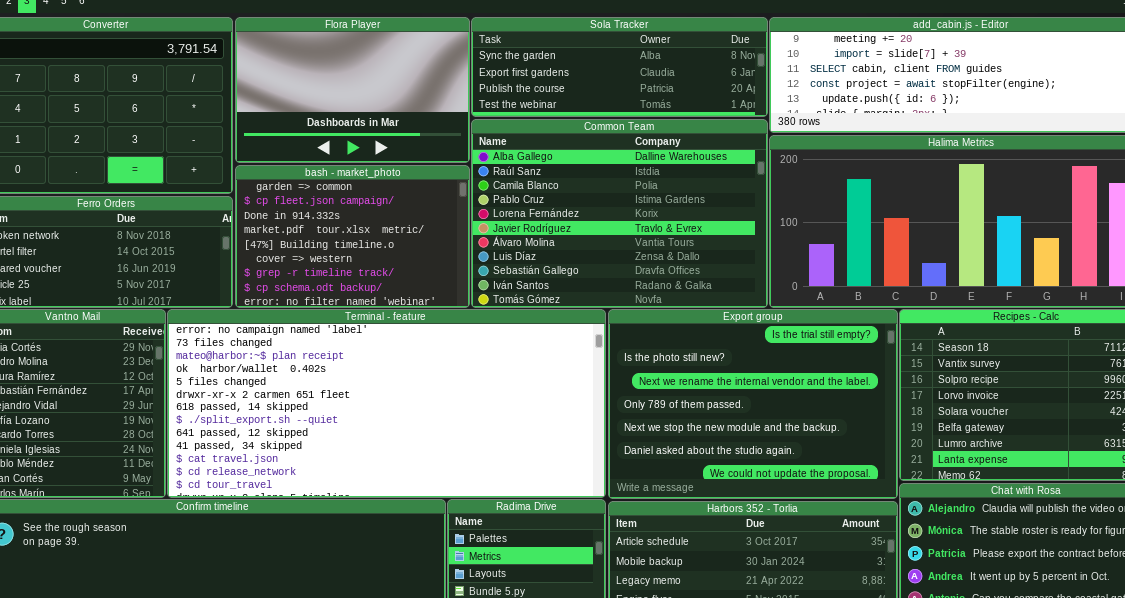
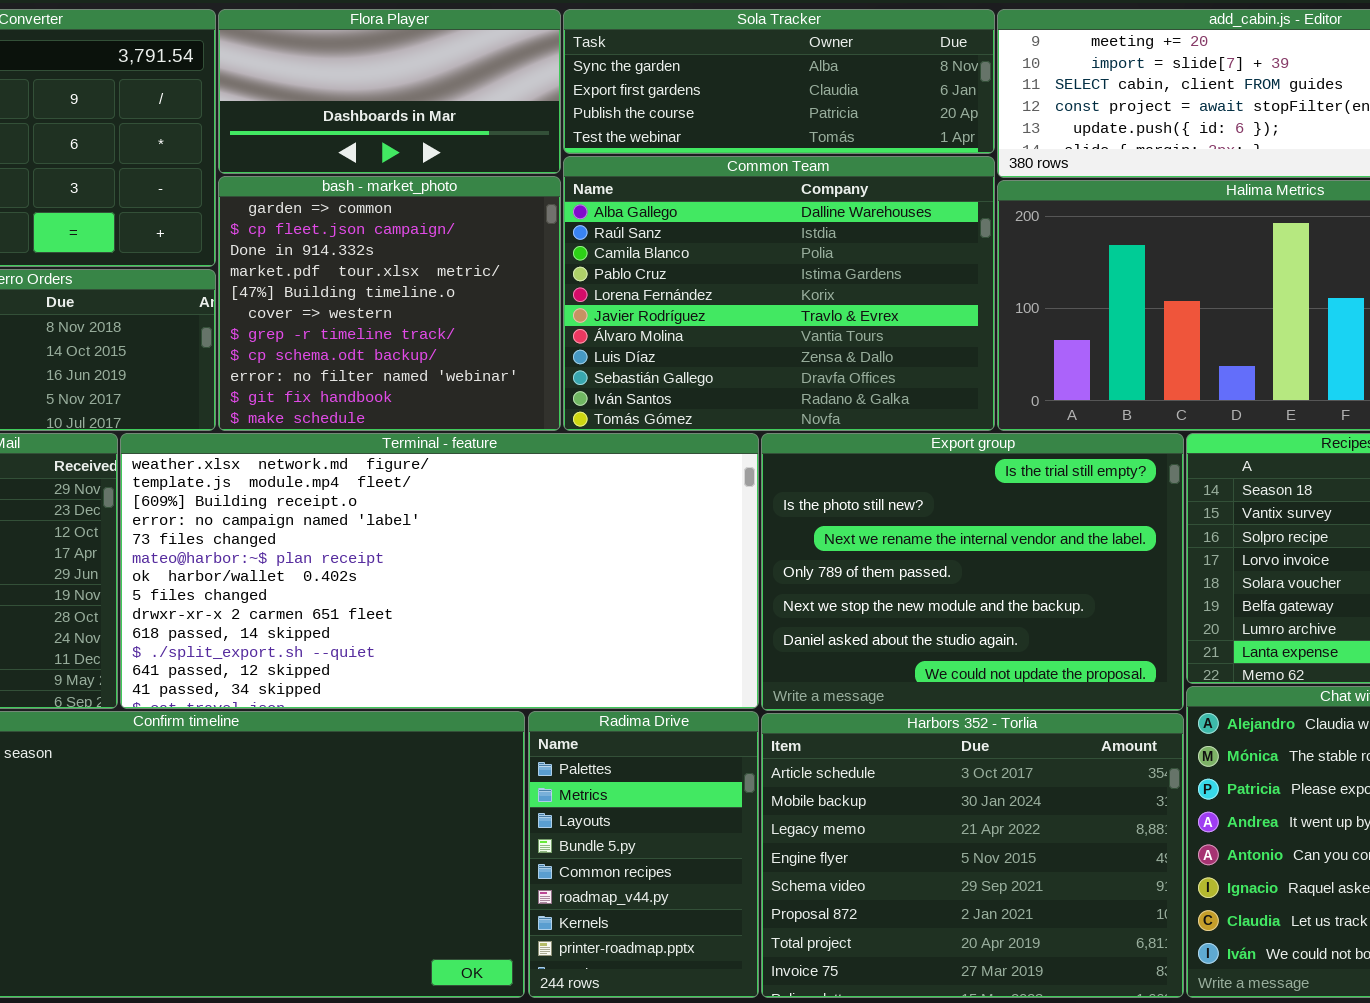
Flora Player: [235,17,470,163] -> [218,9,561,174], resized
bash - market_photo: [235,165,470,308] -> [218,176,561,431], resized
Terminal - feature: [167,309,606,498] -> [120,433,759,709], scrolled up 3 rows

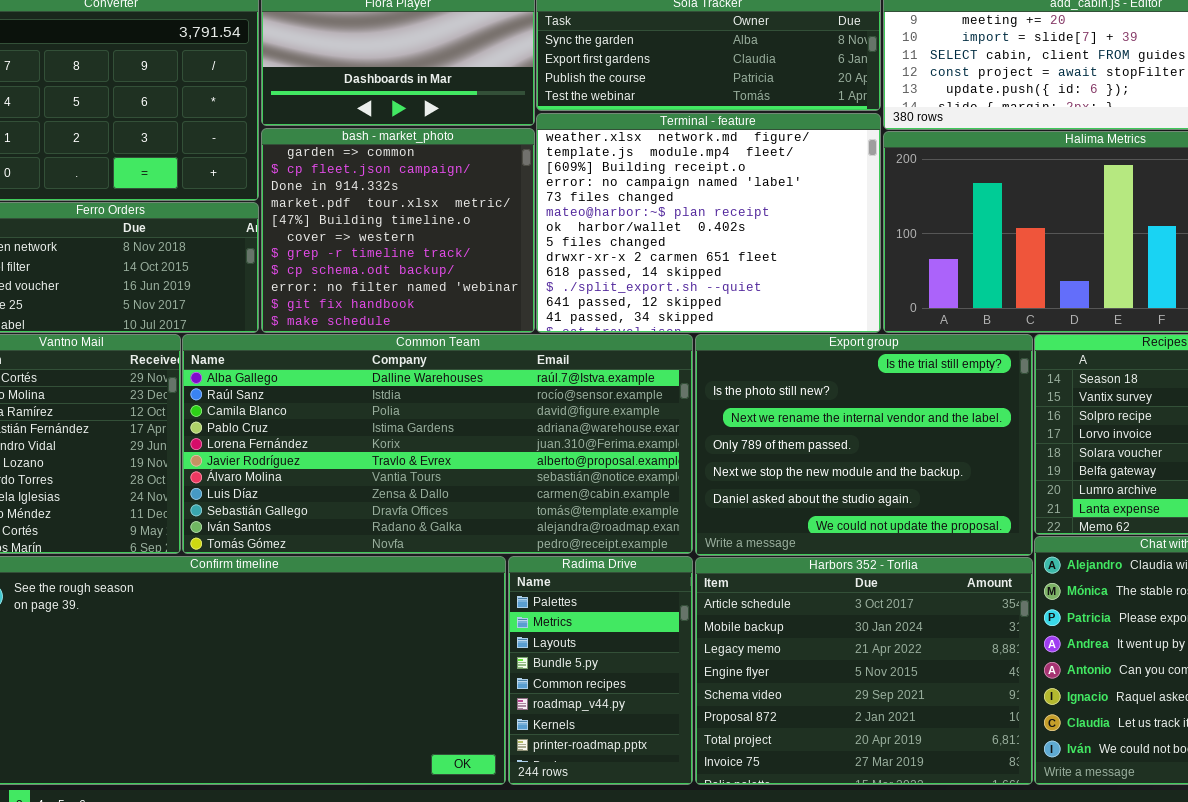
Common Team: [563,156,995,431] -> [182,334,693,554], moved, resized
Terminal - feature: [120,433,759,709] -> [536,113,881,333], moved, resized

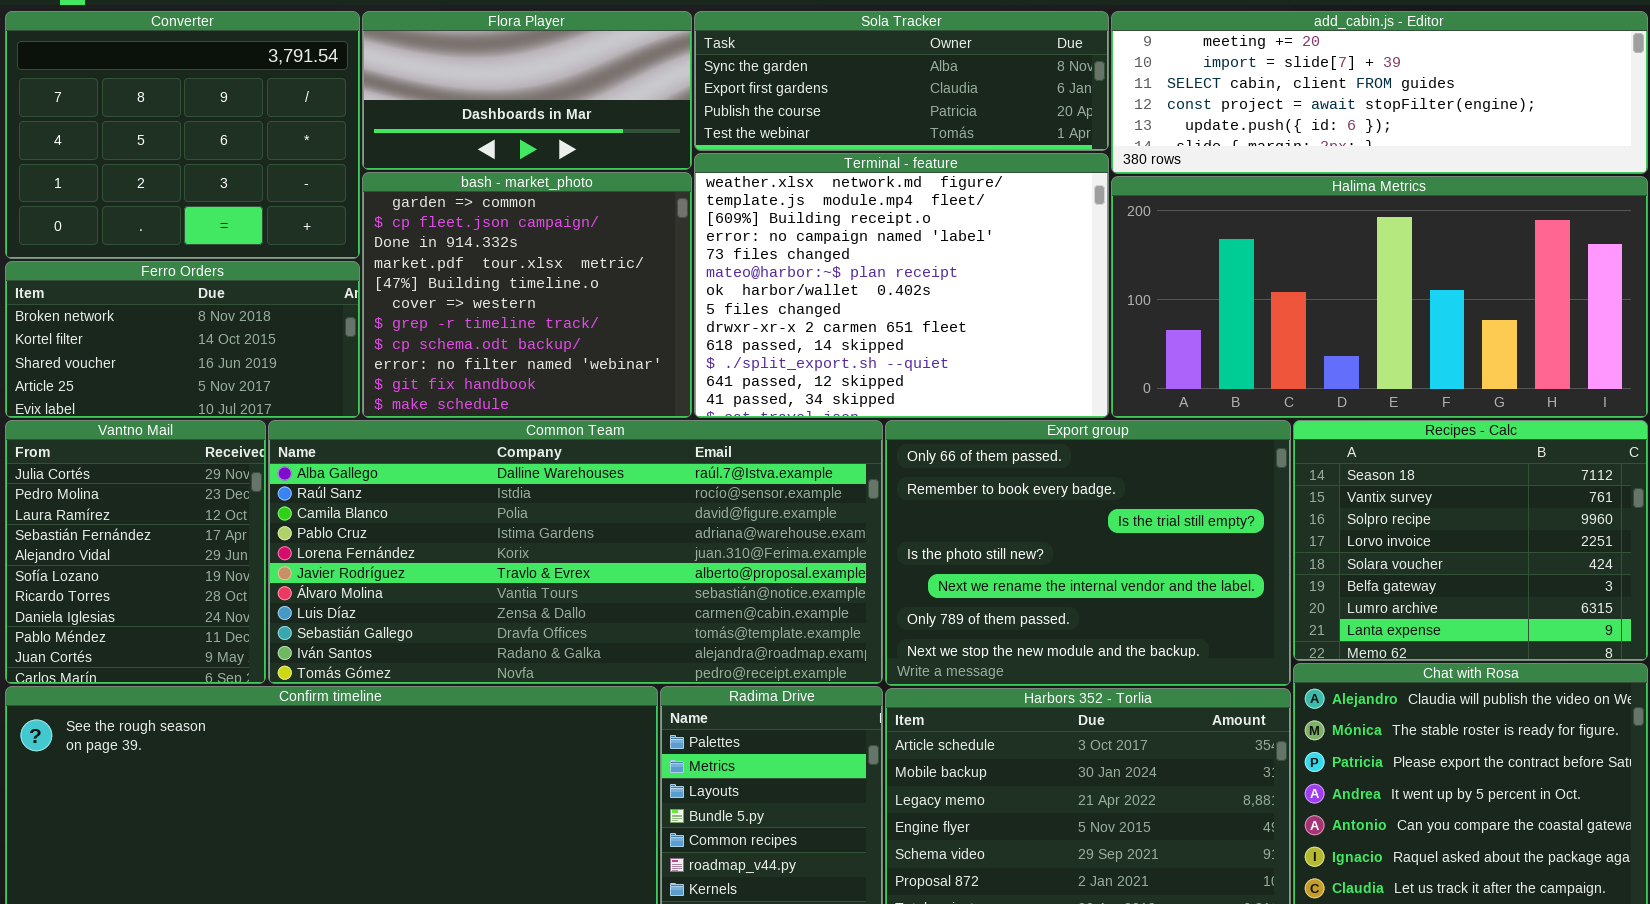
Export group: [695,334,1033,556] -> [885,420,1291,686], scrolled up 2 rows

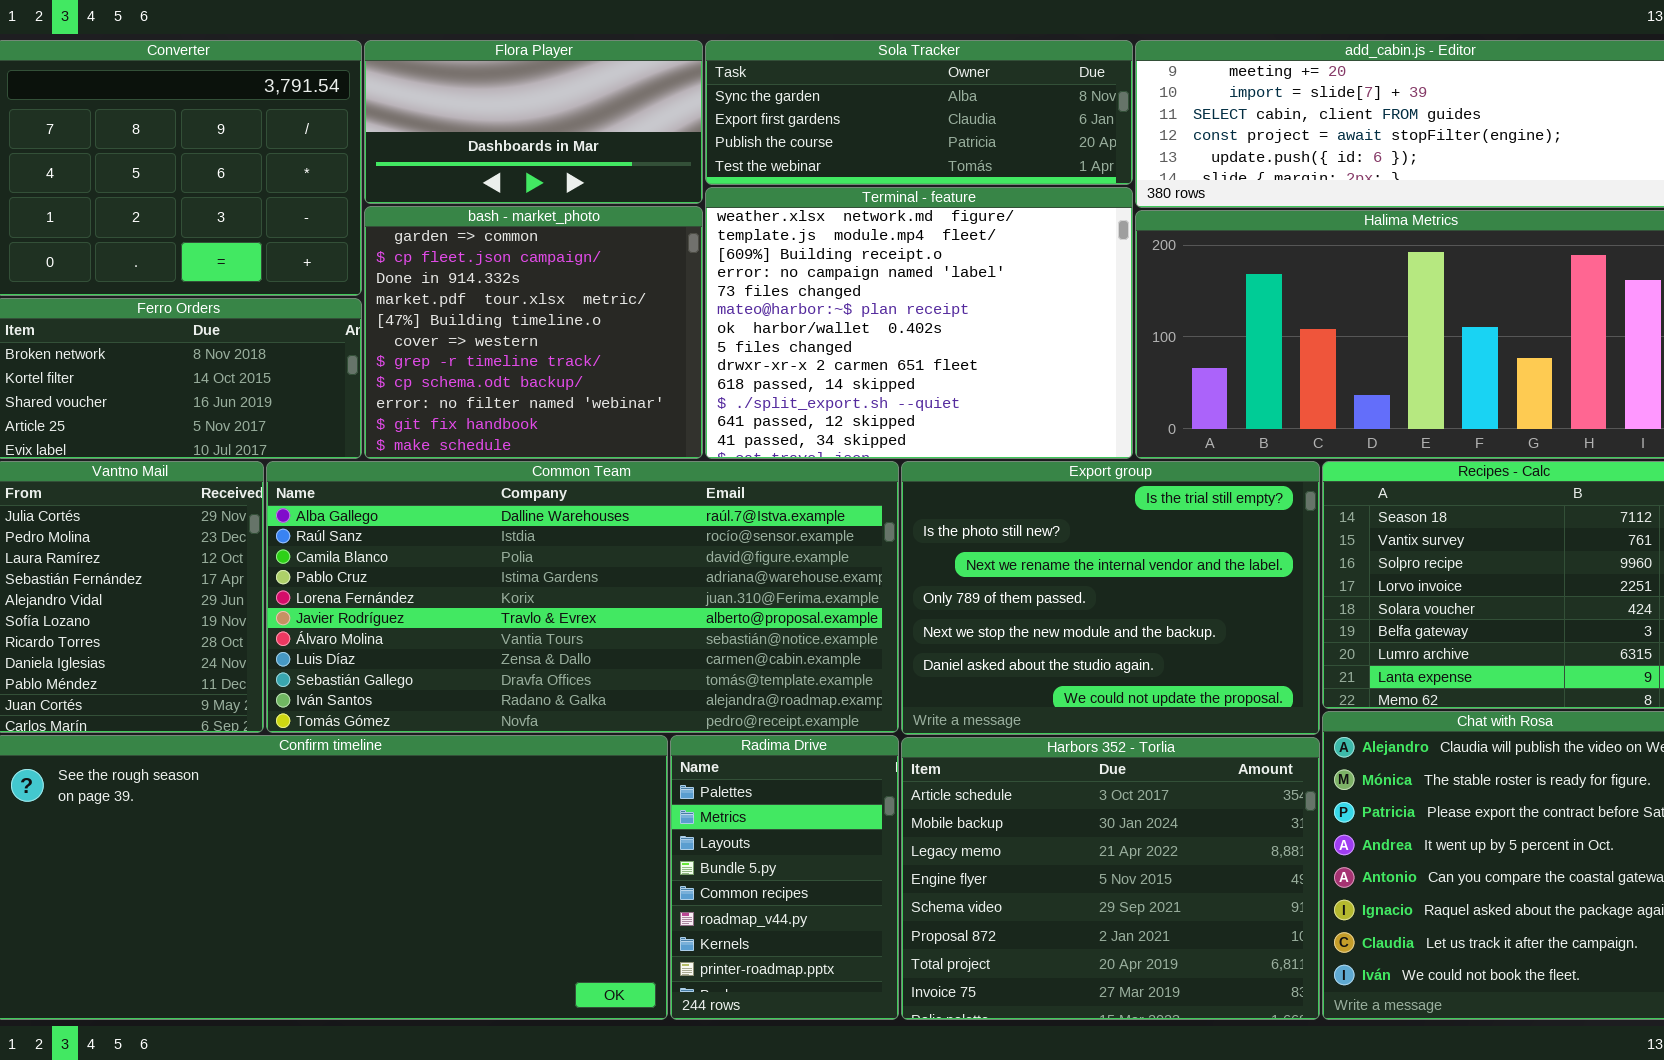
Export group: [885,420,1291,686] -> [901,461,1320,735], scrolled down 2 rows

